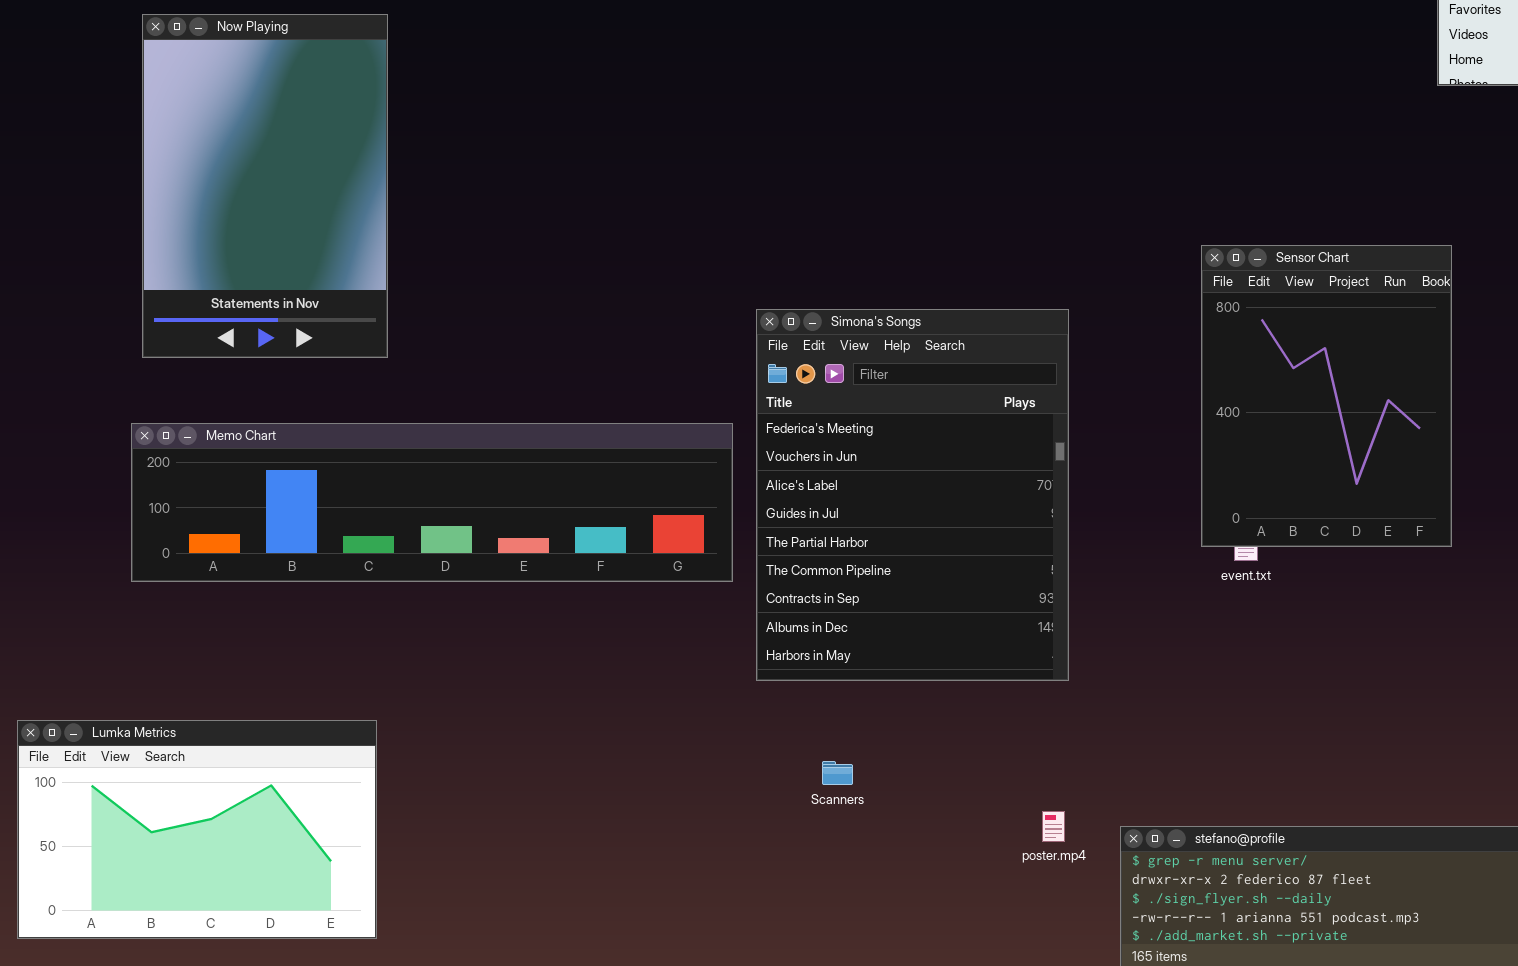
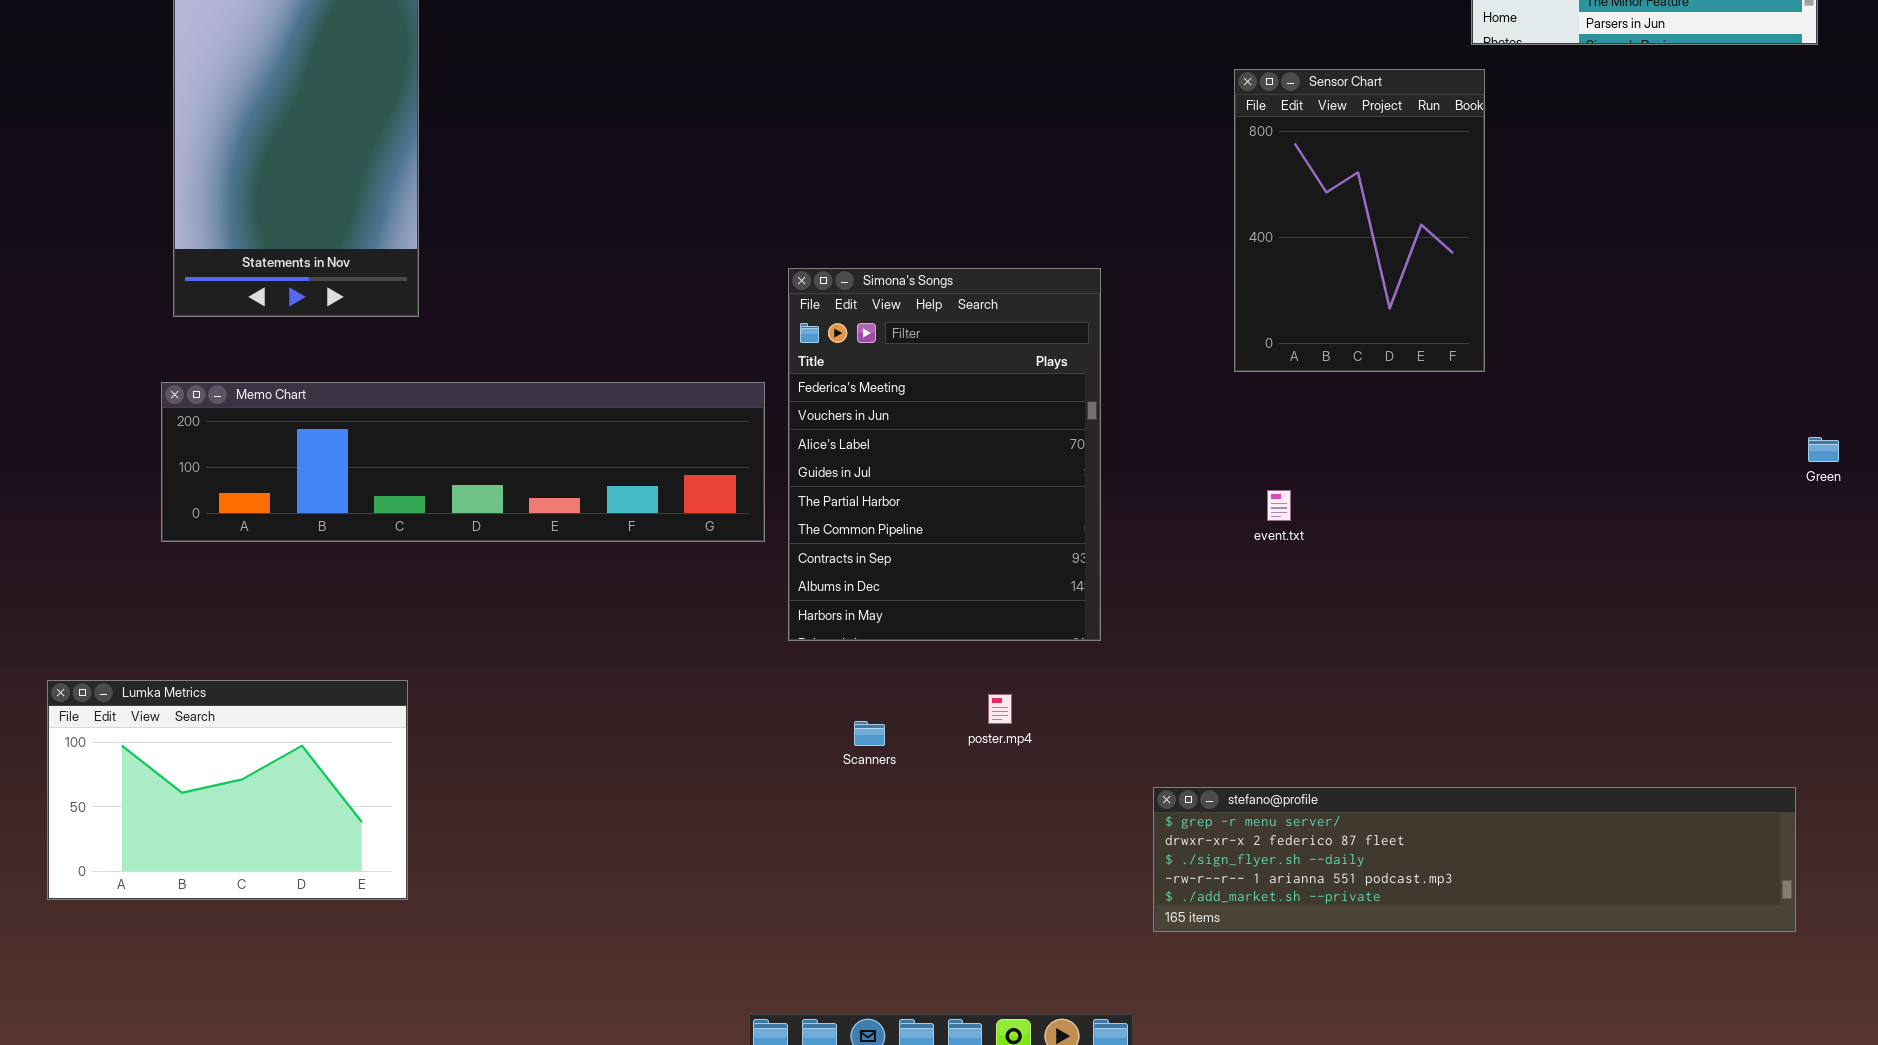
Sensor Chart: [1201,245,1452,547] -> [1234,69,1485,372], moved
poster.mp4: [1042,811,1065,842] -> [988,694,1012,724], moved

